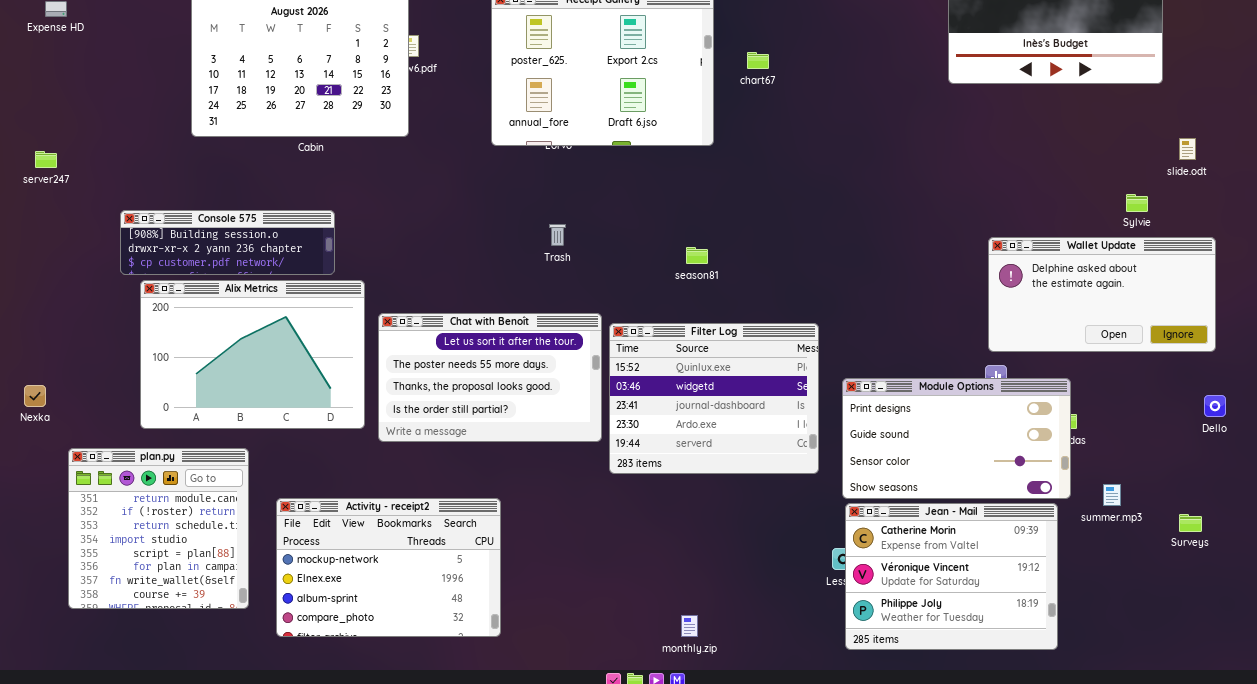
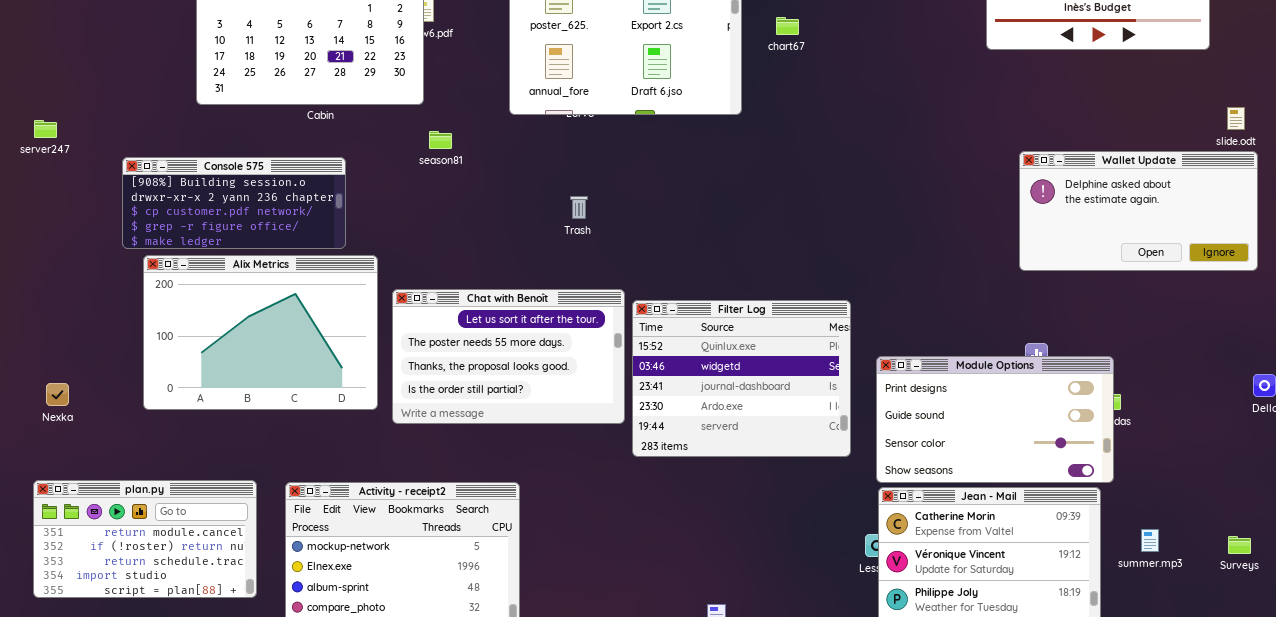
Console 575: [120,210,335,275] -> [122,157,346,249], resized
Wallet Update: [988,237,1216,352] -> [1019,151,1258,271], moved
season81: [686,247,708,264] -> [429,131,452,149], moved
Nexka: [24,385,46,407] -> [46,383,69,406], moved
plan.py: [68,448,249,609] -> [33,480,257,598], resized
summer.mp3: [1103,484,1121,506] -> [1141,529,1159,552], moved
Surveys: [1179,514,1202,532] -> [1228,536,1251,554], moved

